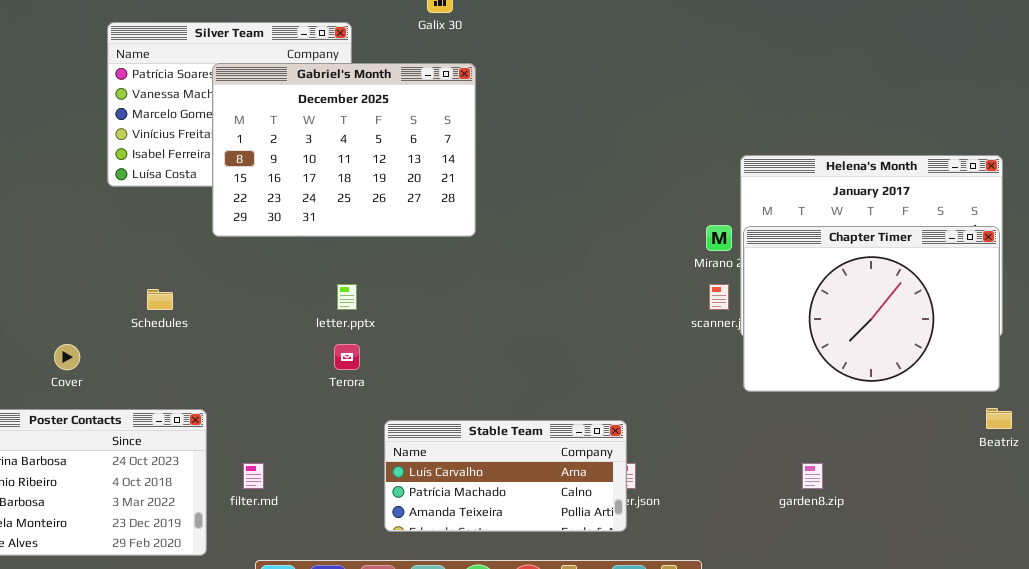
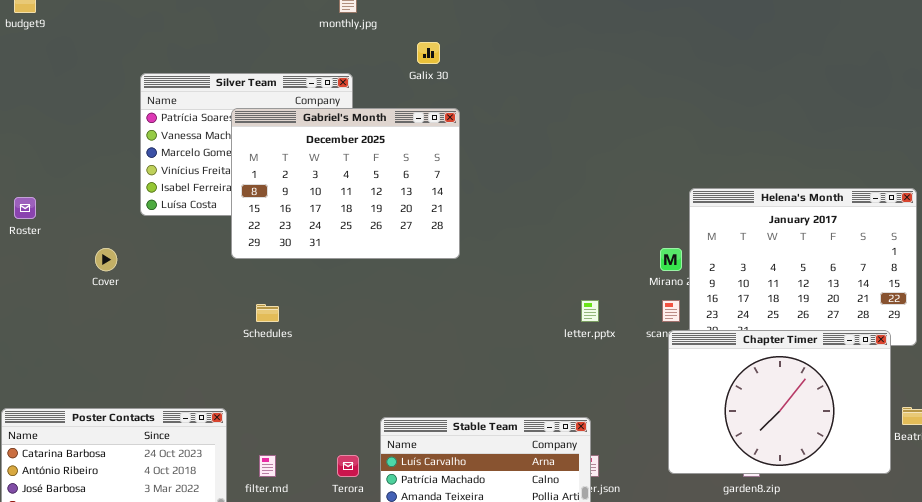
Chapter Timer: [743,226,1000,392] -> [668,330,891,474], moved
letter.pptx: [337,284,357,310] -> [581,300,599,322], moved
Schedules: [147,289,173,310] -> [256,304,279,322], moved
Cover: [54,344,80,370] -> [95,248,117,271], moved
Terora: [334,344,360,370] -> [337,455,359,477], moved

